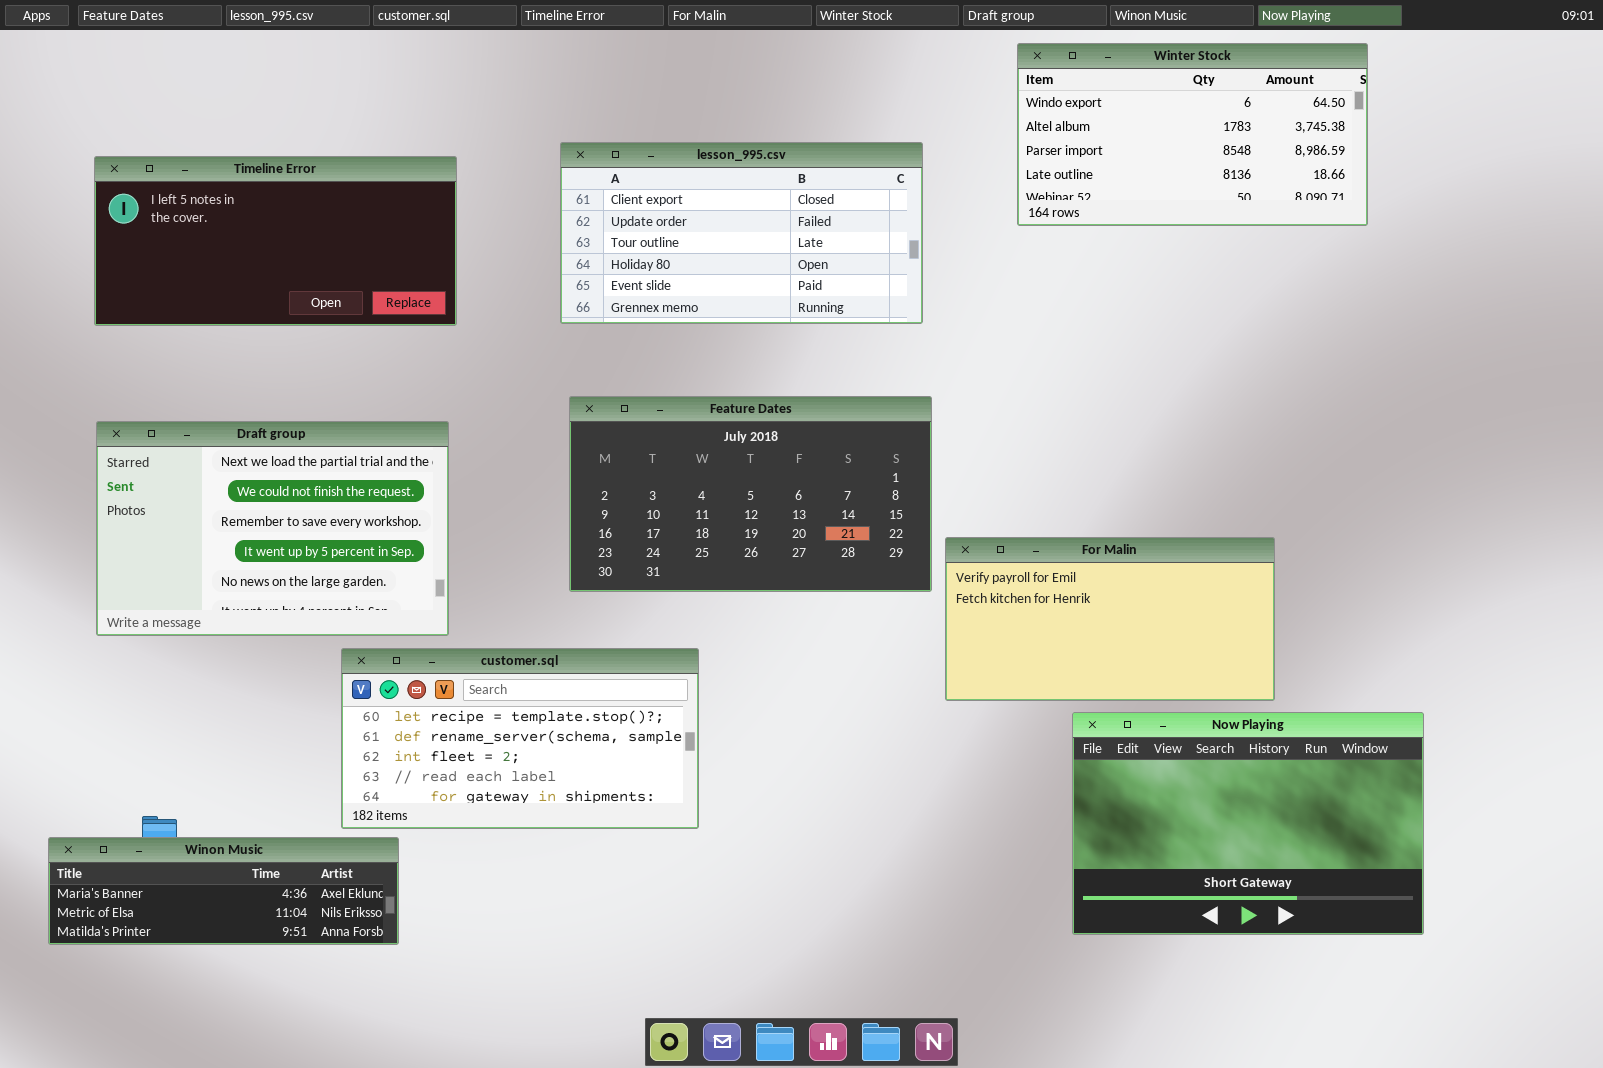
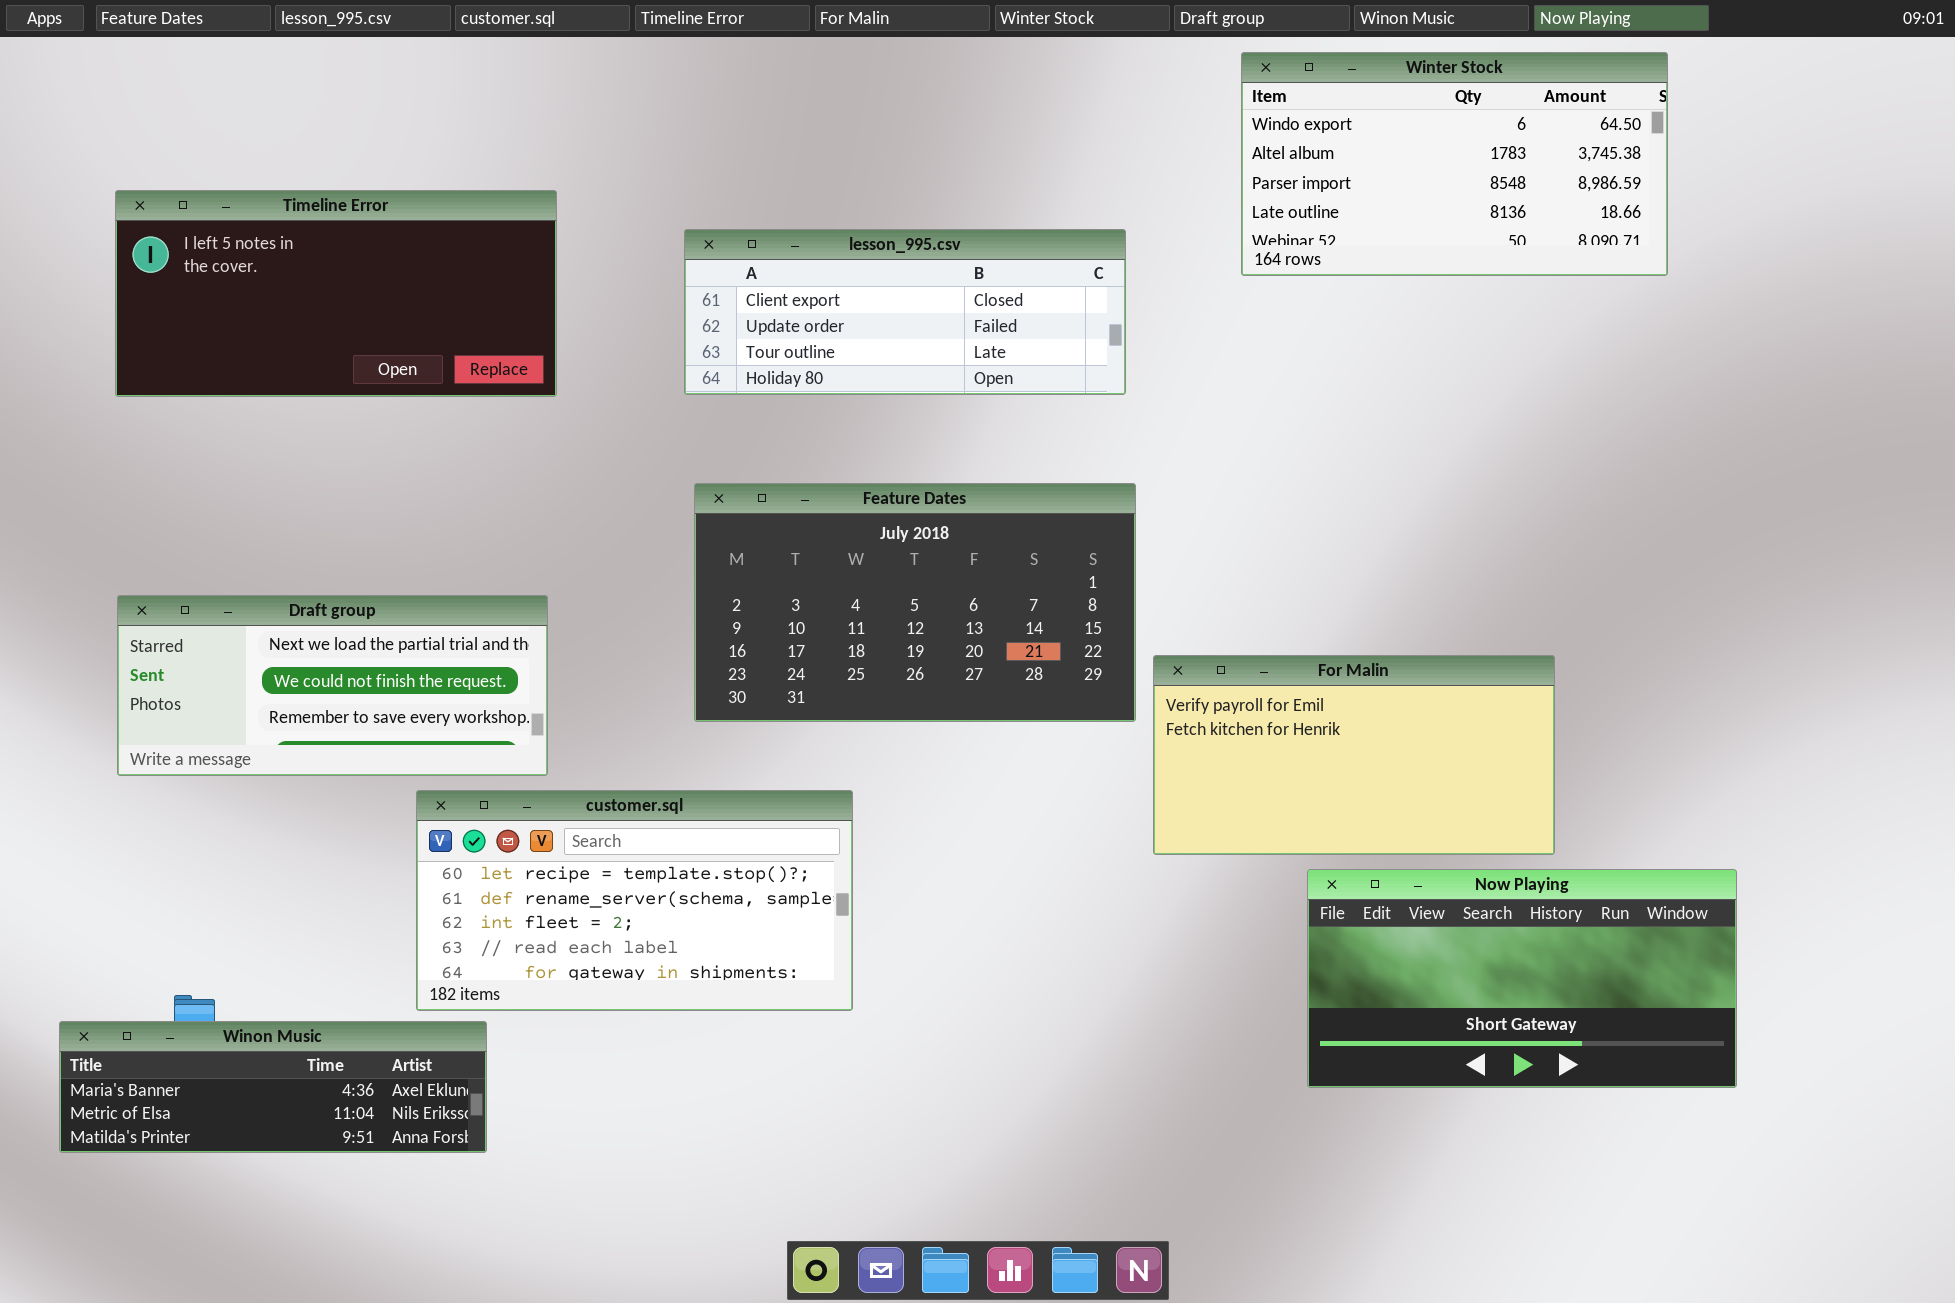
lesson_995.csv: [560,142,923,324] -> [684,229,1126,395], resized
Draft group: [96,421,449,636] -> [117,595,548,776], resized
Now Playing: [1072,712,1424,935] -> [1307,869,1737,1088], resized

